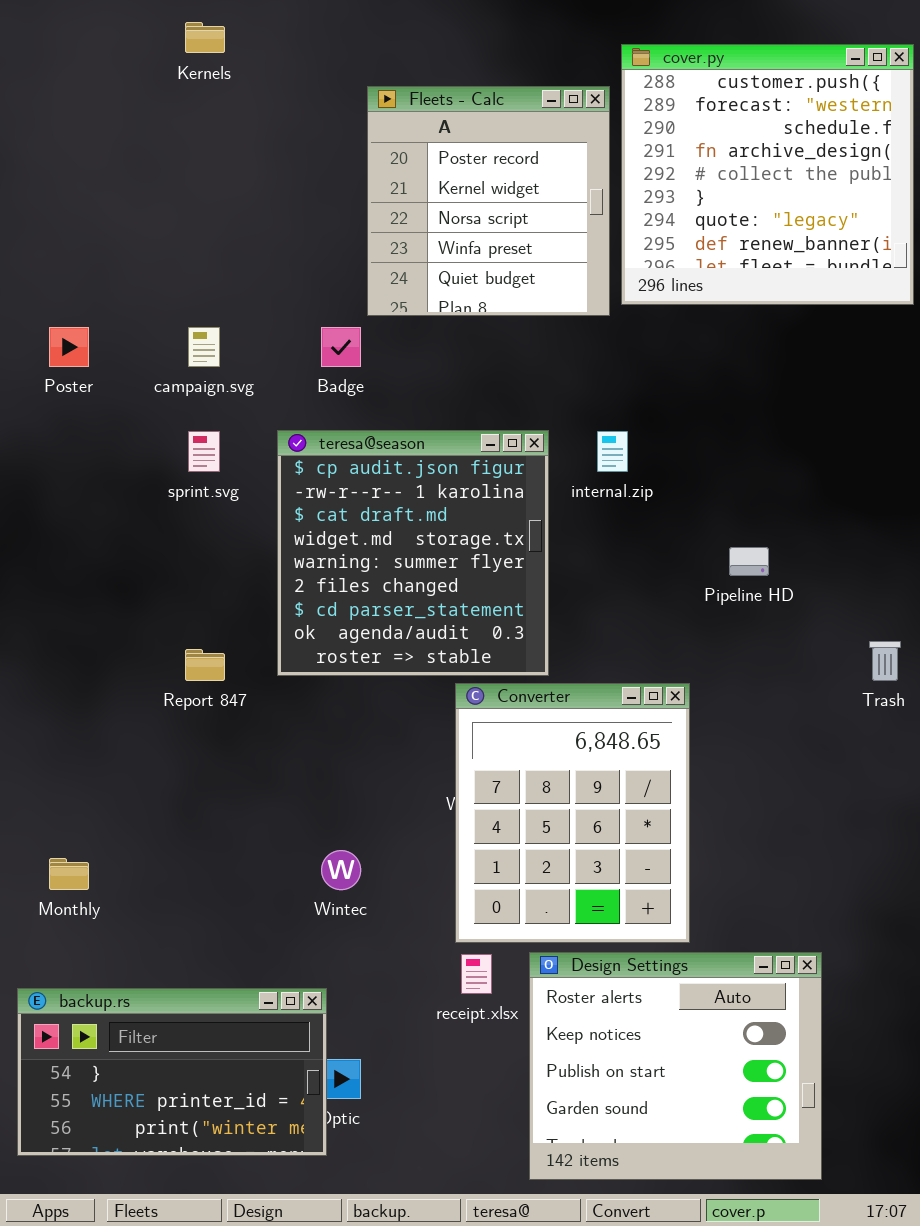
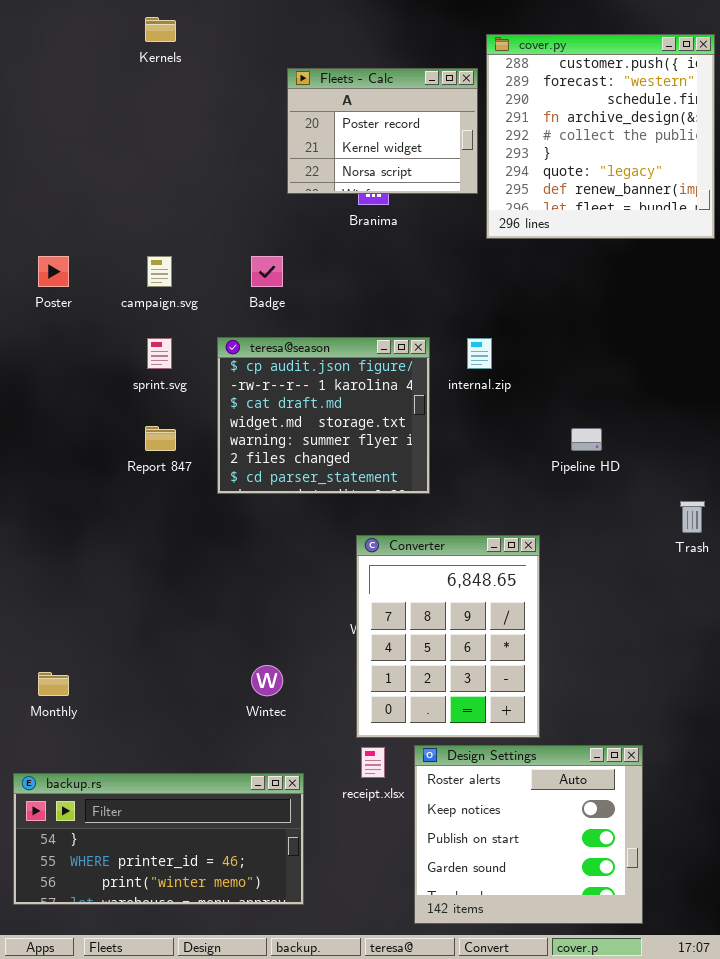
Fleets - Calc: [367,86,610,316] -> [287,68,478,194], resized
teresa@season: [277,430,549,676] -> [217,337,430,494], resized
Report 847: [185,649,225,681] -> [145,426,176,451], moved
backup.rs: [17,988,327,1156] -> [13,773,304,905], resized

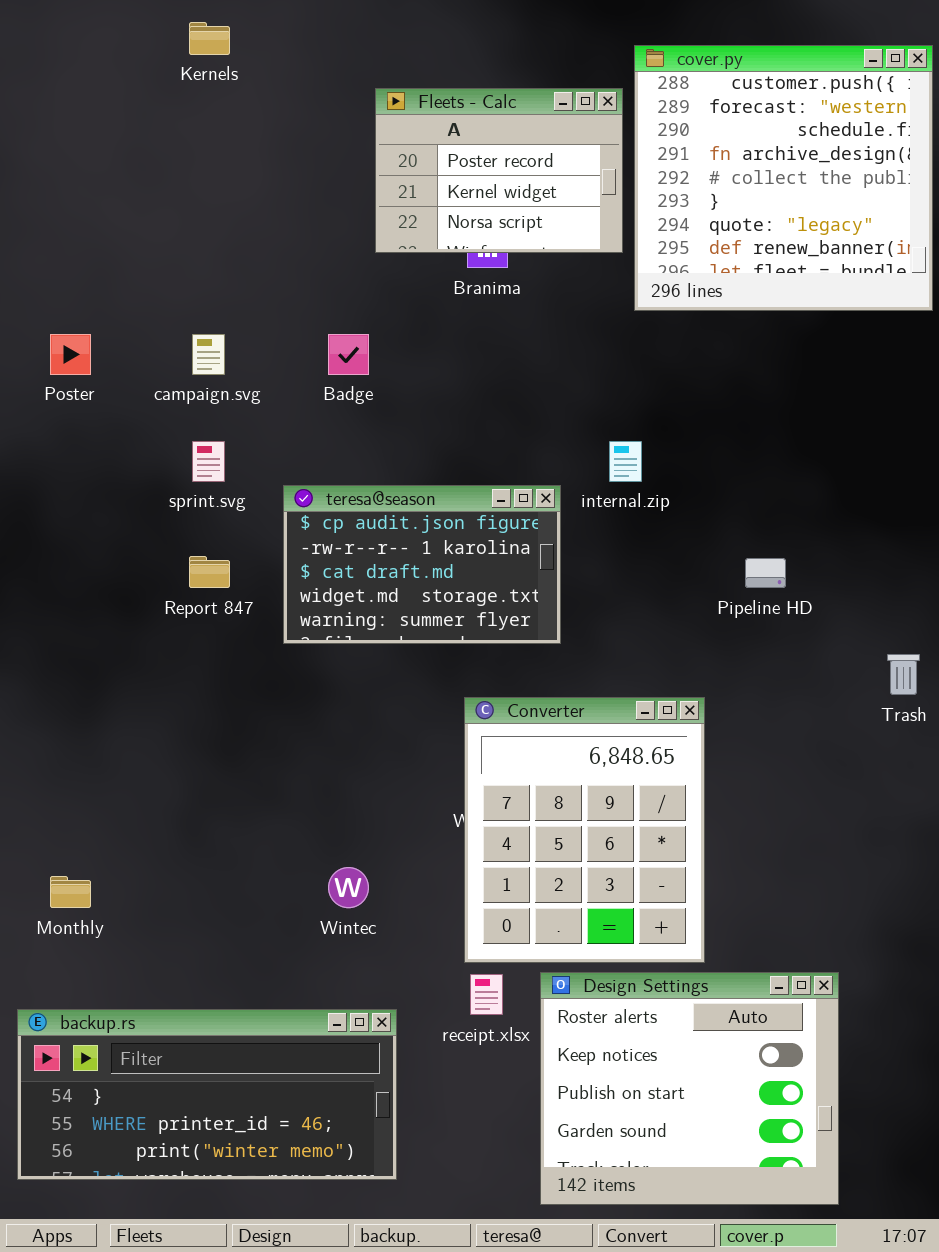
teresa@season: [217,337,430,494] -> [283,485,561,644], resized

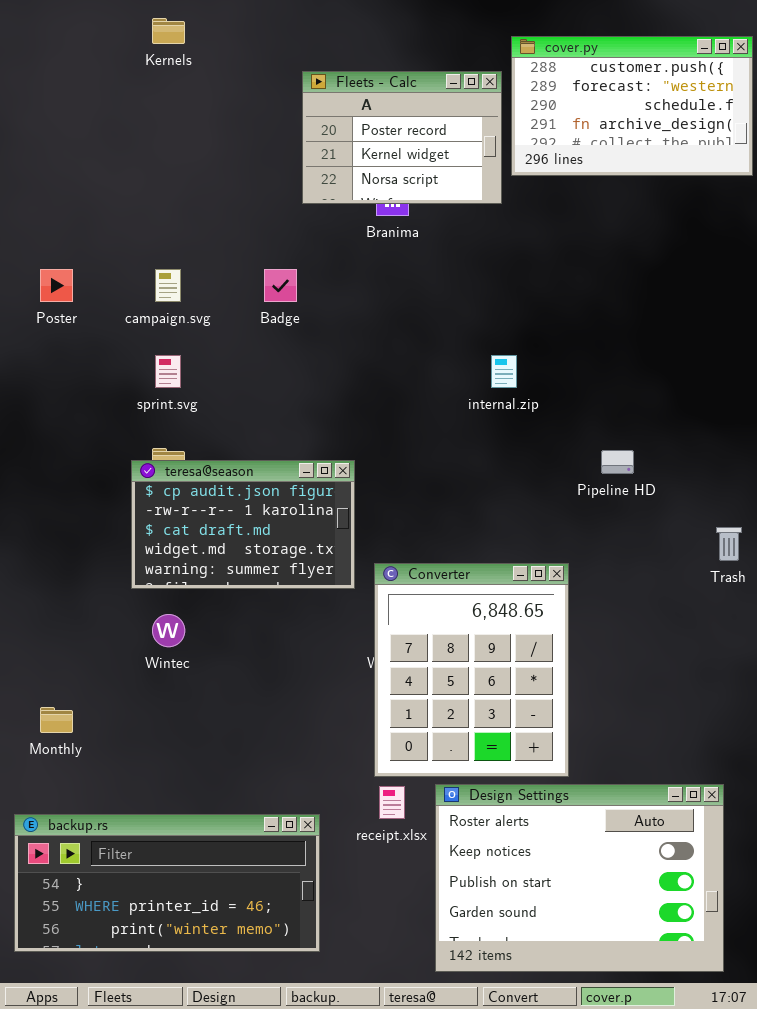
cover.py: [634,45,933,311] -> [511,36,753,176], resized
teresa@season: [283,485,561,644] -> [131,460,355,589], moved
Wintec: [328,867,369,908] -> [152,614,185,647], moved
Design Settings: [540,972,839,1205] -> [435,784,724,972], resized

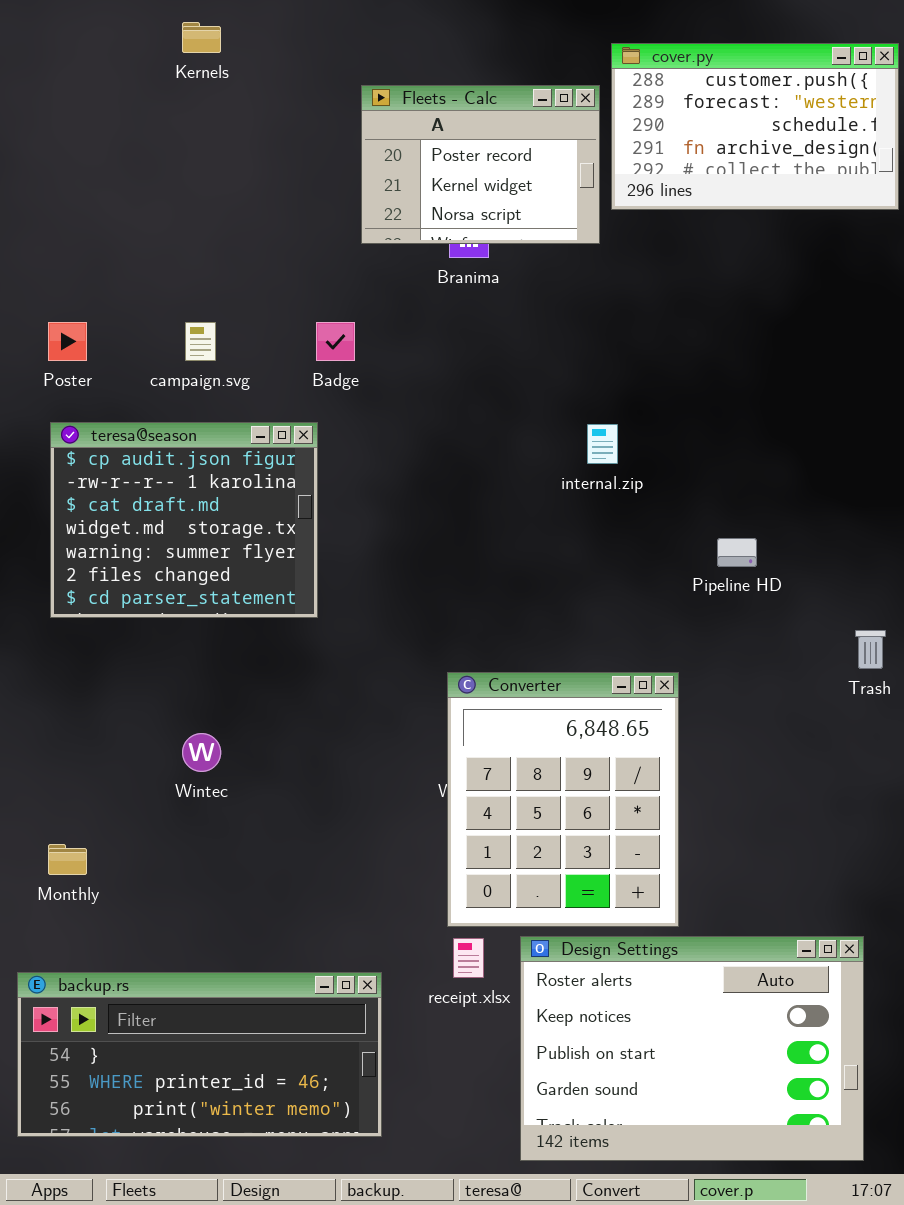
teresa@season: [131,460,355,589] -> [50,422,318,618], moved, resized

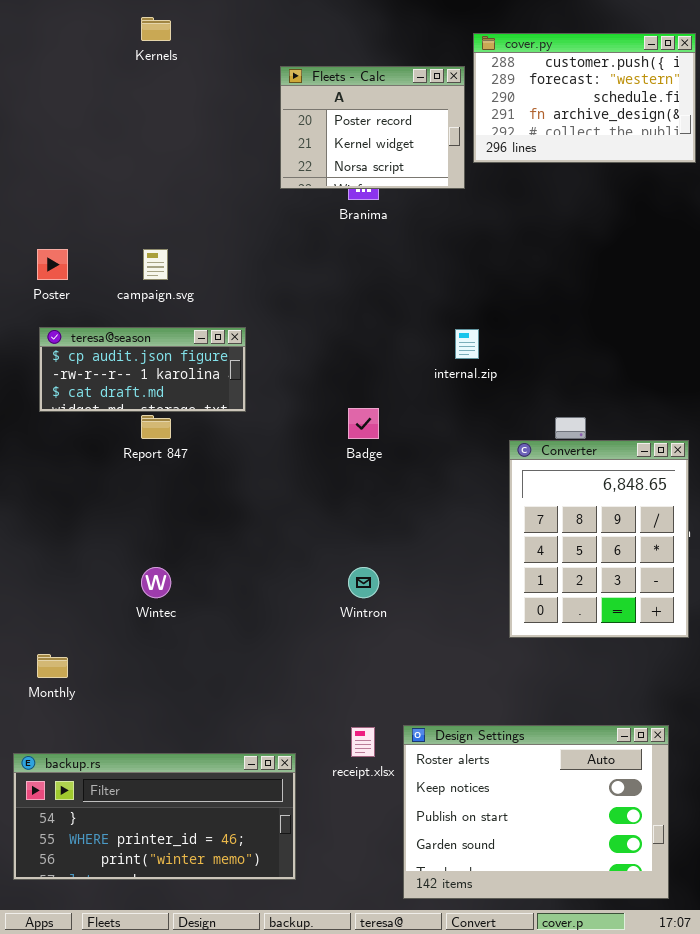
Badge: [316,322,355,361] -> [348,408,379,439], moved
teresa@season: [50,422,318,618] -> [39,327,246,412], resized
Converter: [447,672,679,927] -> [509,440,689,638], moved

